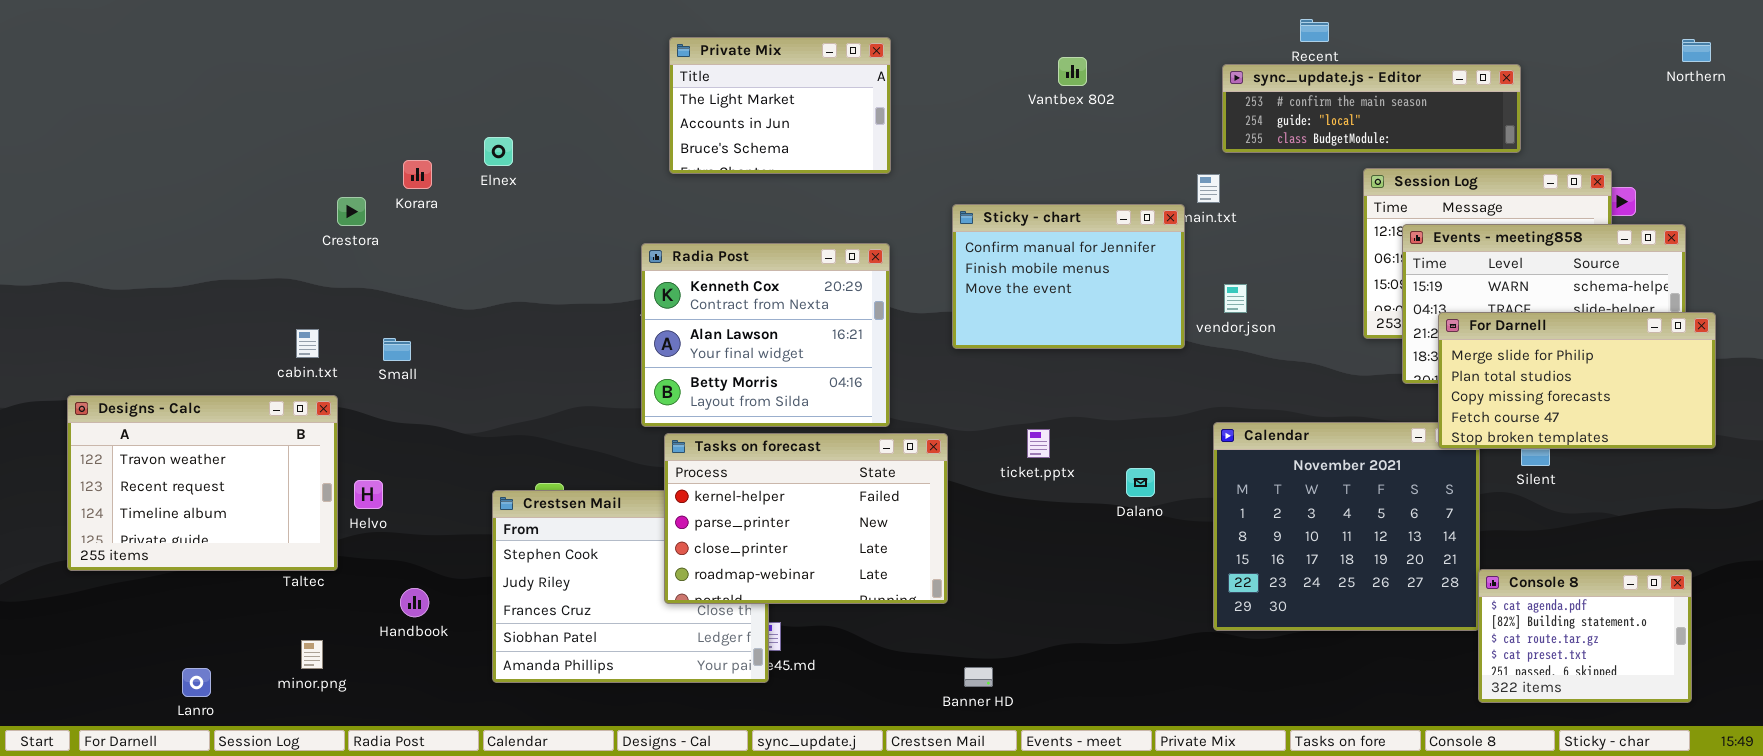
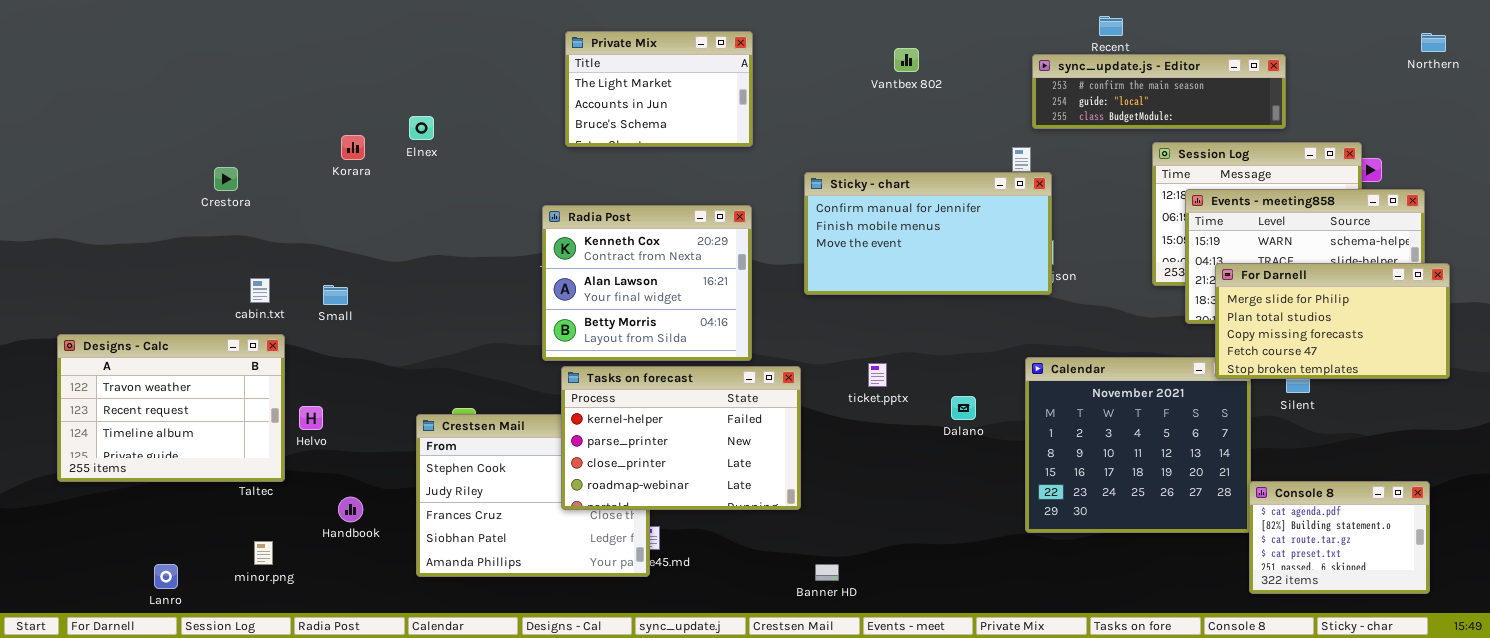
Crestora: [337,197,366,226] -> [214,167,238,191], moved
Sticky - chart: [952,204,1185,349] -> [804,172,1052,295], resized

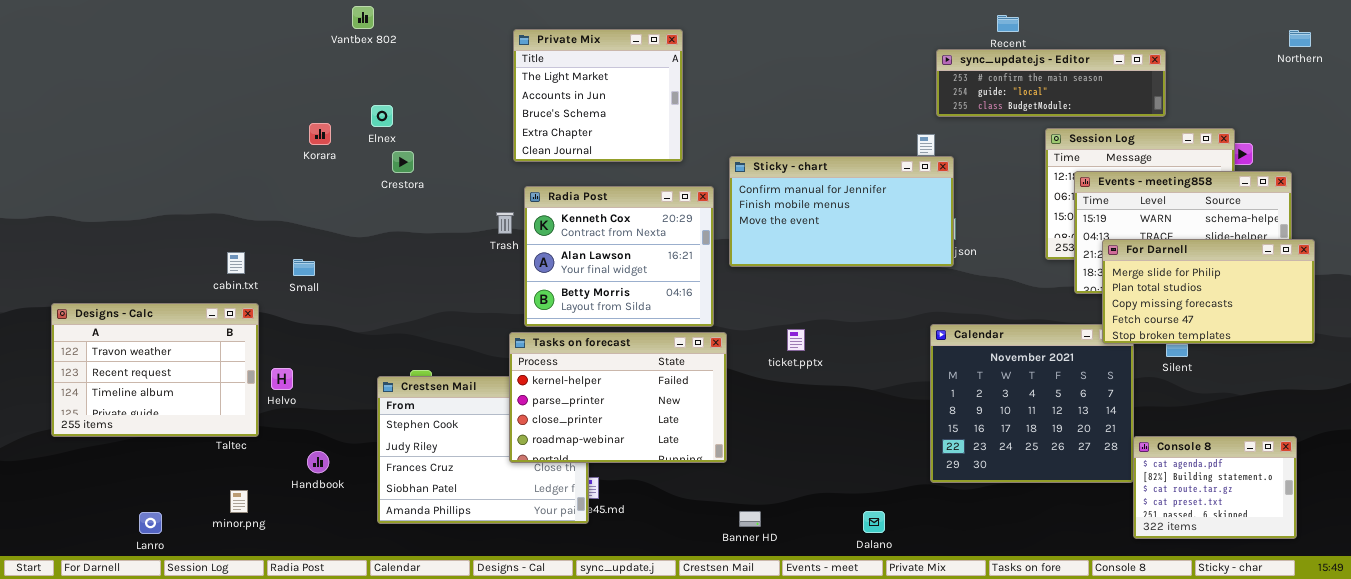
Private Mix: [565,31,753,147] -> [513,29,683,162], resized
Vantbex 802: [894,48,919,72] -> [352,6,374,29], moved
Crestora: [214,167,238,191] -> [392,151,414,173], moved
Radia Post: [542,205,752,361] -> [524,186,714,327], moved
Dalano: [951,396,976,420] -> [863,511,885,533], moved

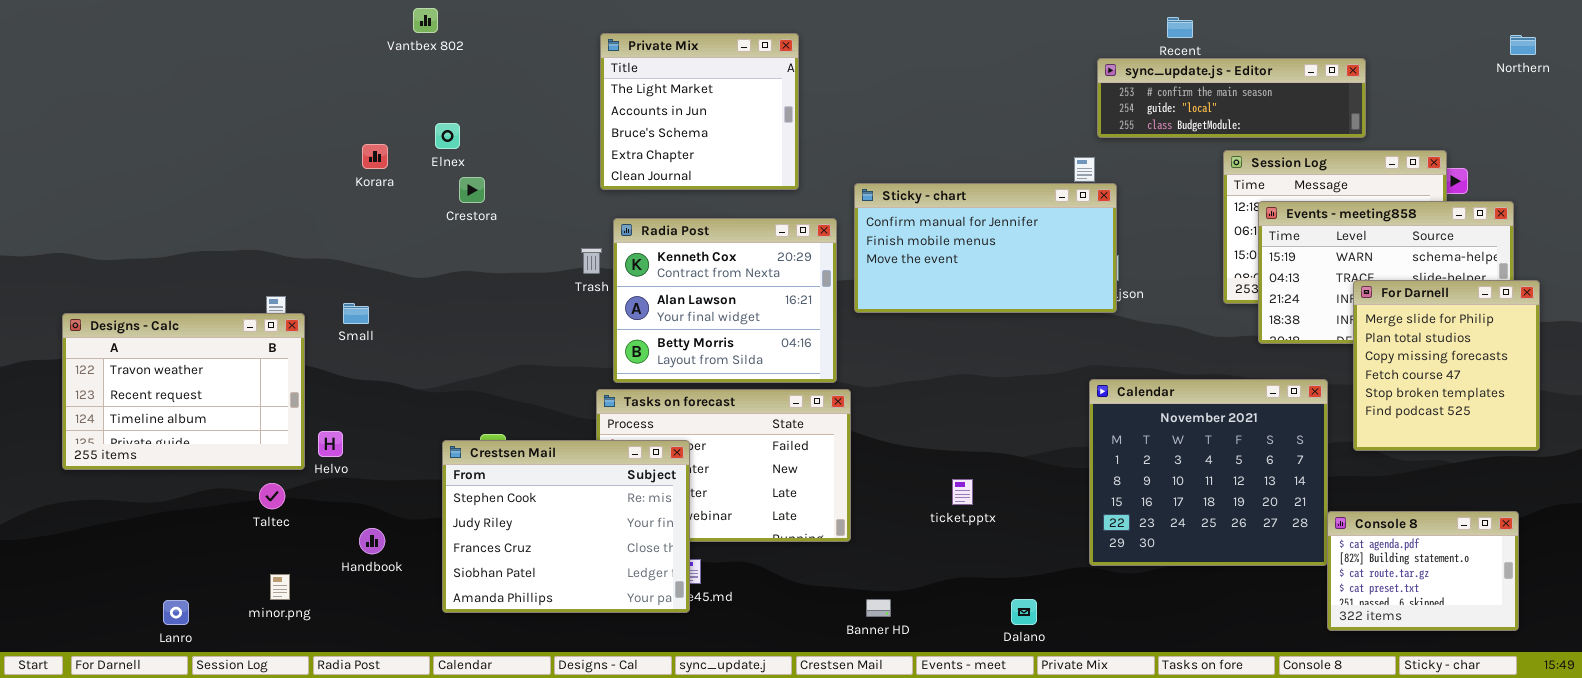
For Darnell: [1102,239,1315,344] -> [1353,280,1540,451], resized
Designs - Calc: [51,303,259,437] -> [62,313,305,470], moved
ticket.pptx: [787,329,805,351] -> [952,479,973,505], moved
Crestsen Mail: [377,376,589,524] -> [442,440,690,613], raised

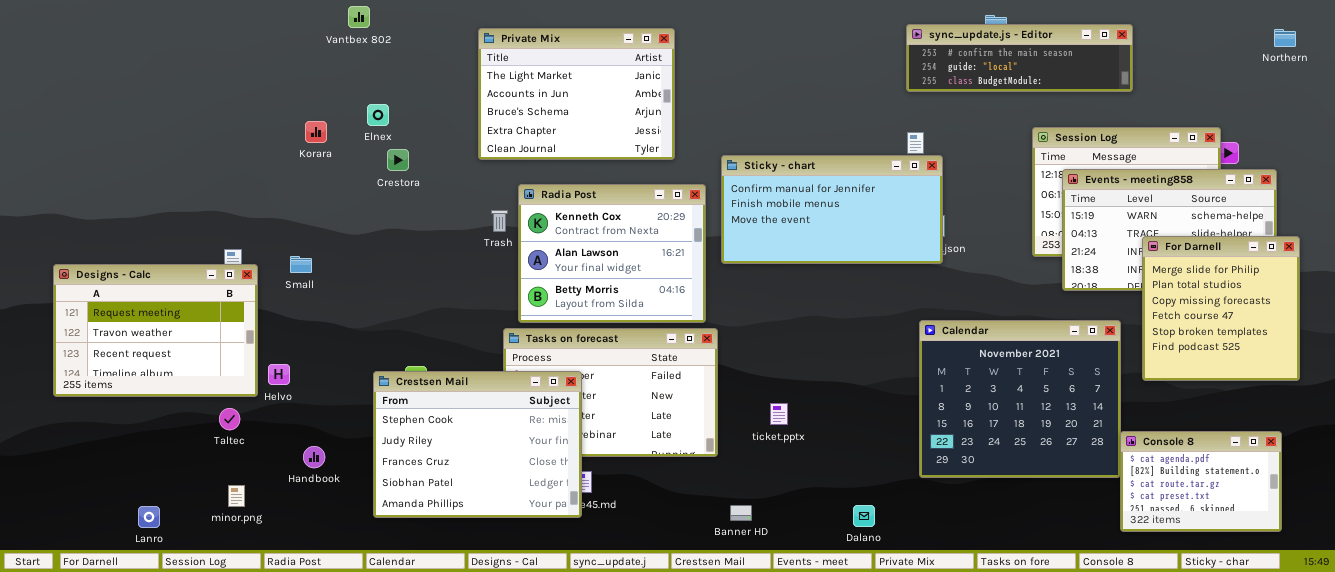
Private Mix: [600,33,799,190] -> [478,28,675,160], resized
sync_update.js - Editor: [1097,58,1366,138] -> [906,24,1133,92], moved
Designs - Calc: [62,313,305,470] -> [53,264,258,397], scrolled up 1 row
ticket.pptx: [952,479,973,505] -> [770,403,788,425], moved

